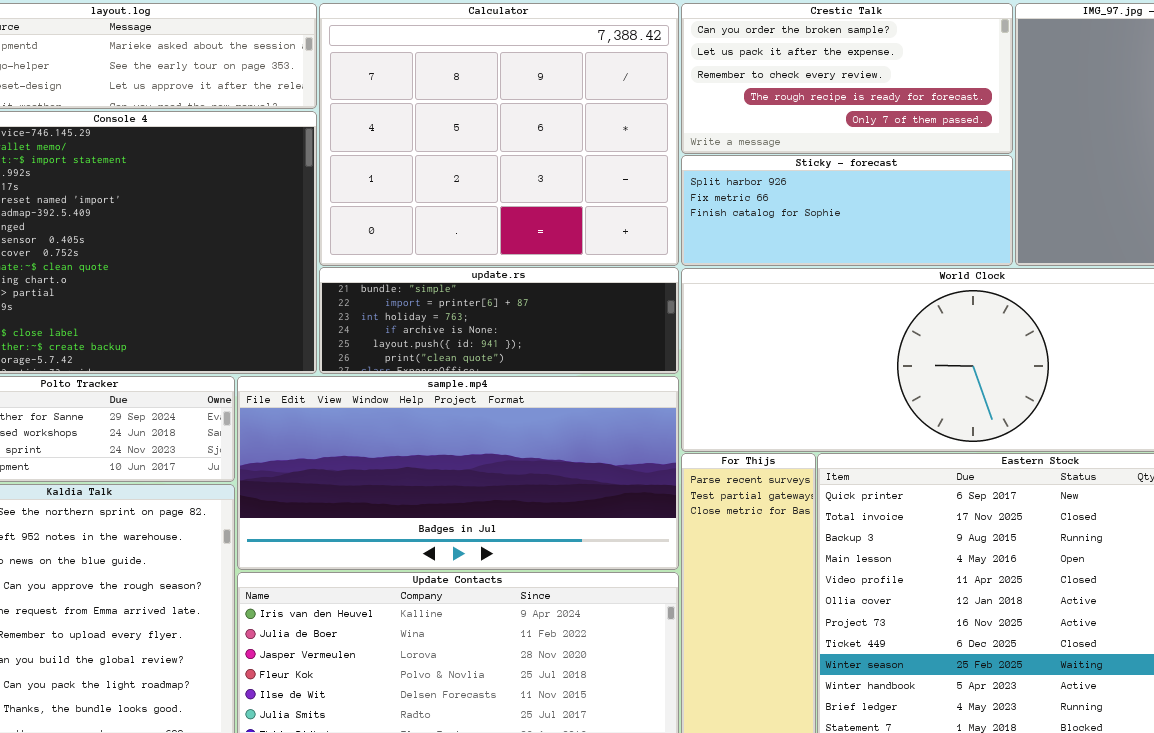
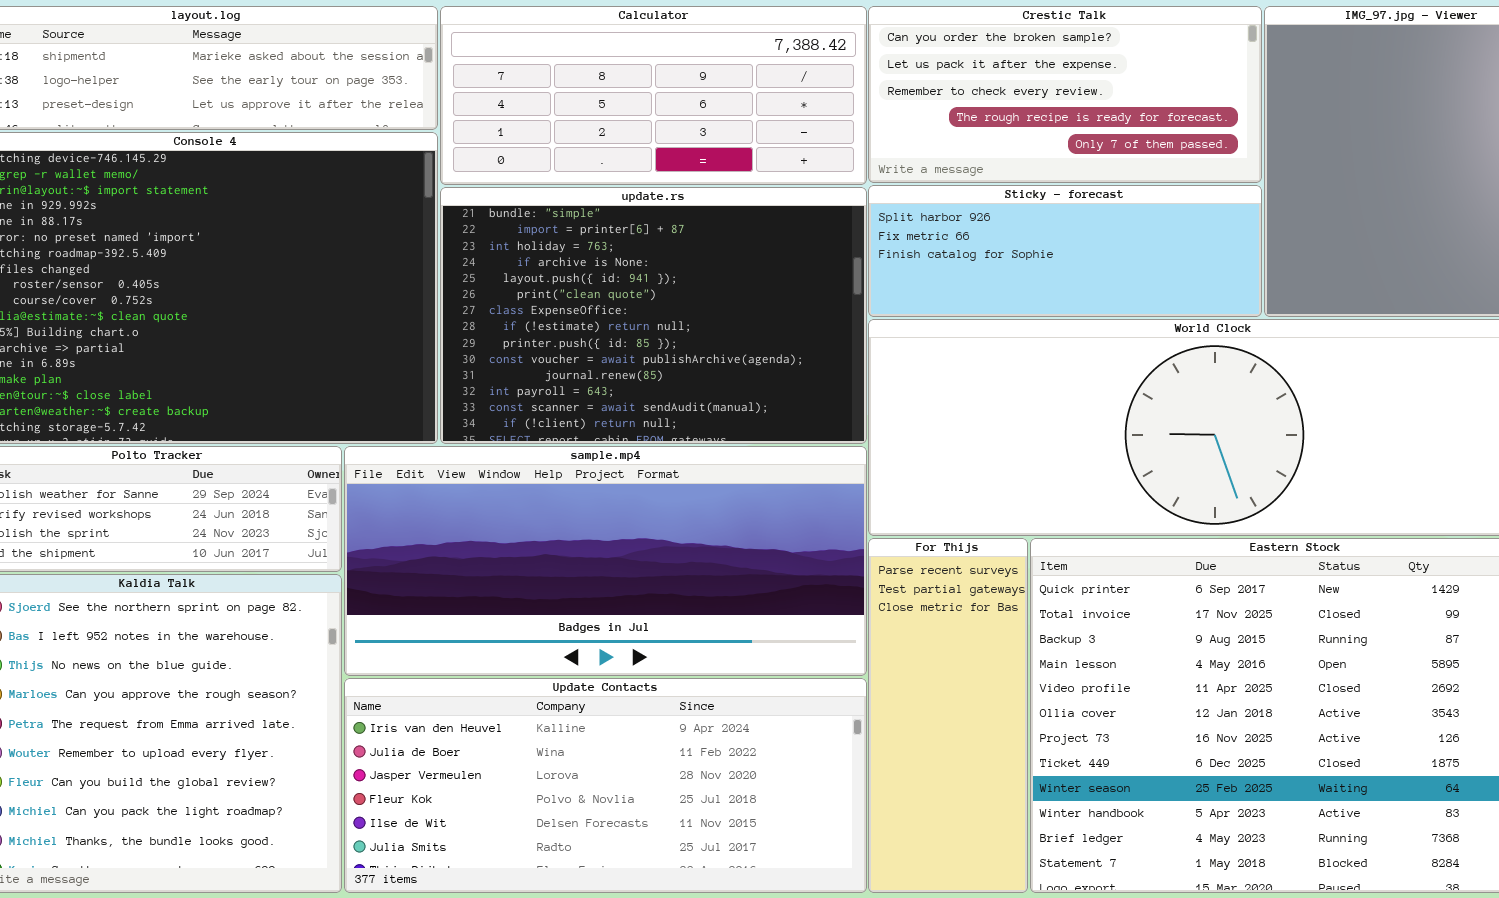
Calculator: [319,3,679,266] -> [440,6,867,185], resized
update.rs: [319,267,679,374] -> [440,187,867,444], resized

